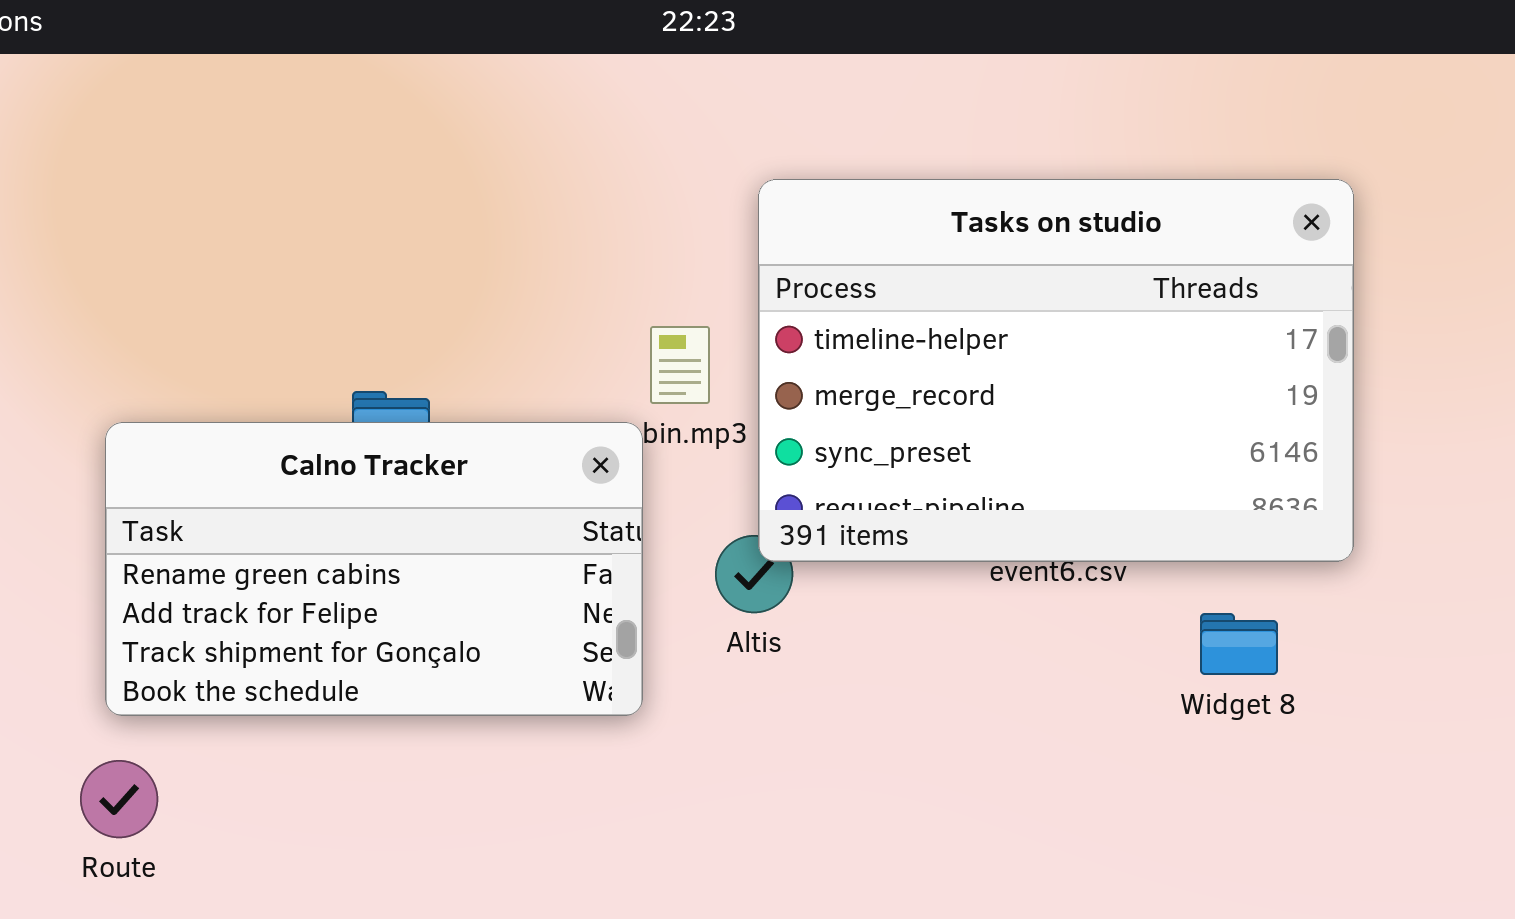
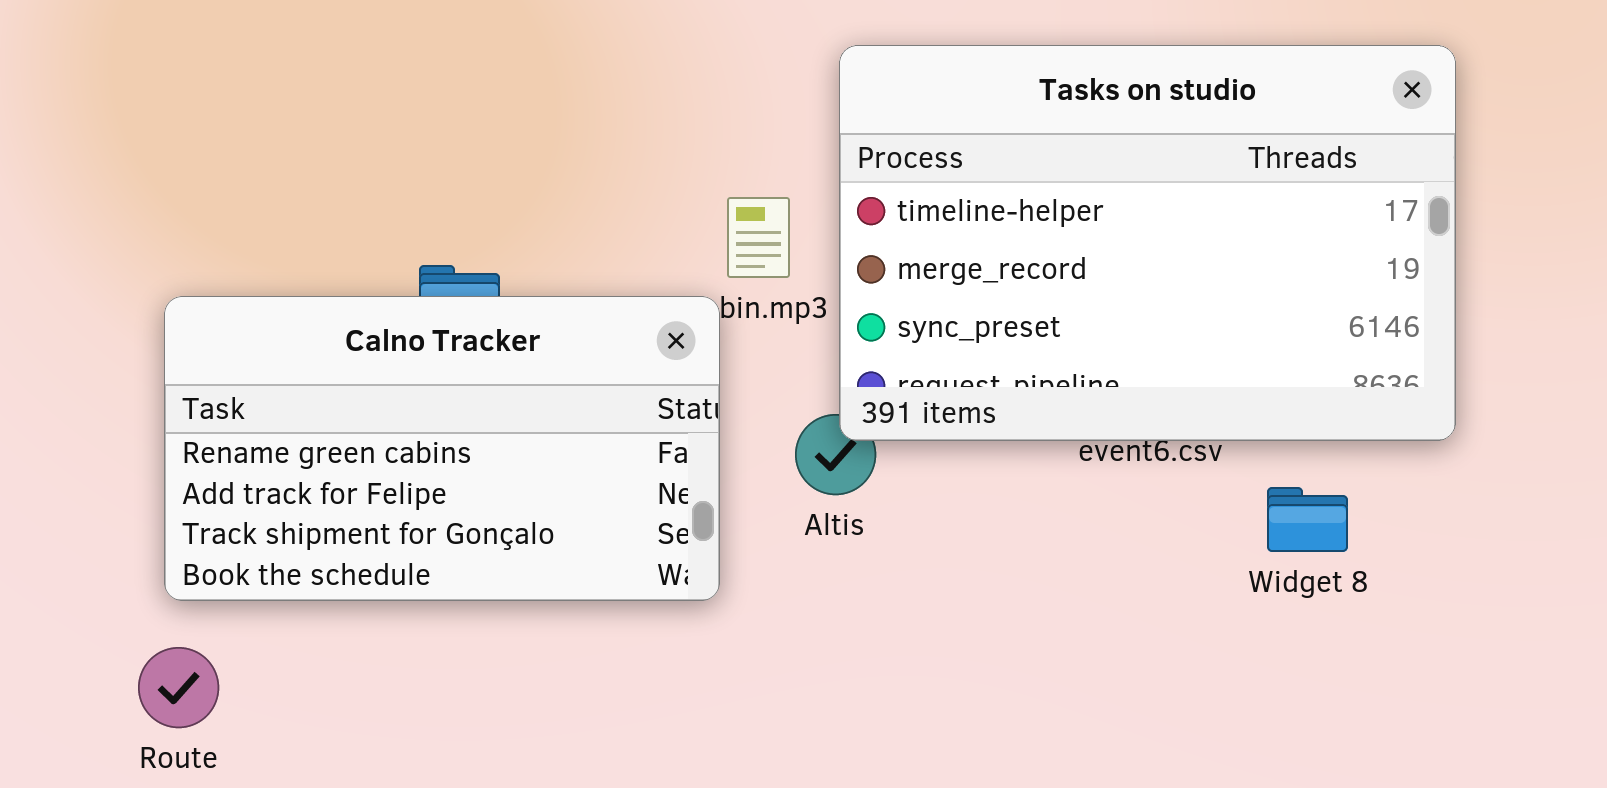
Widget 8: [1200,613,1278,675] -> [1267,487,1348,552], moved

